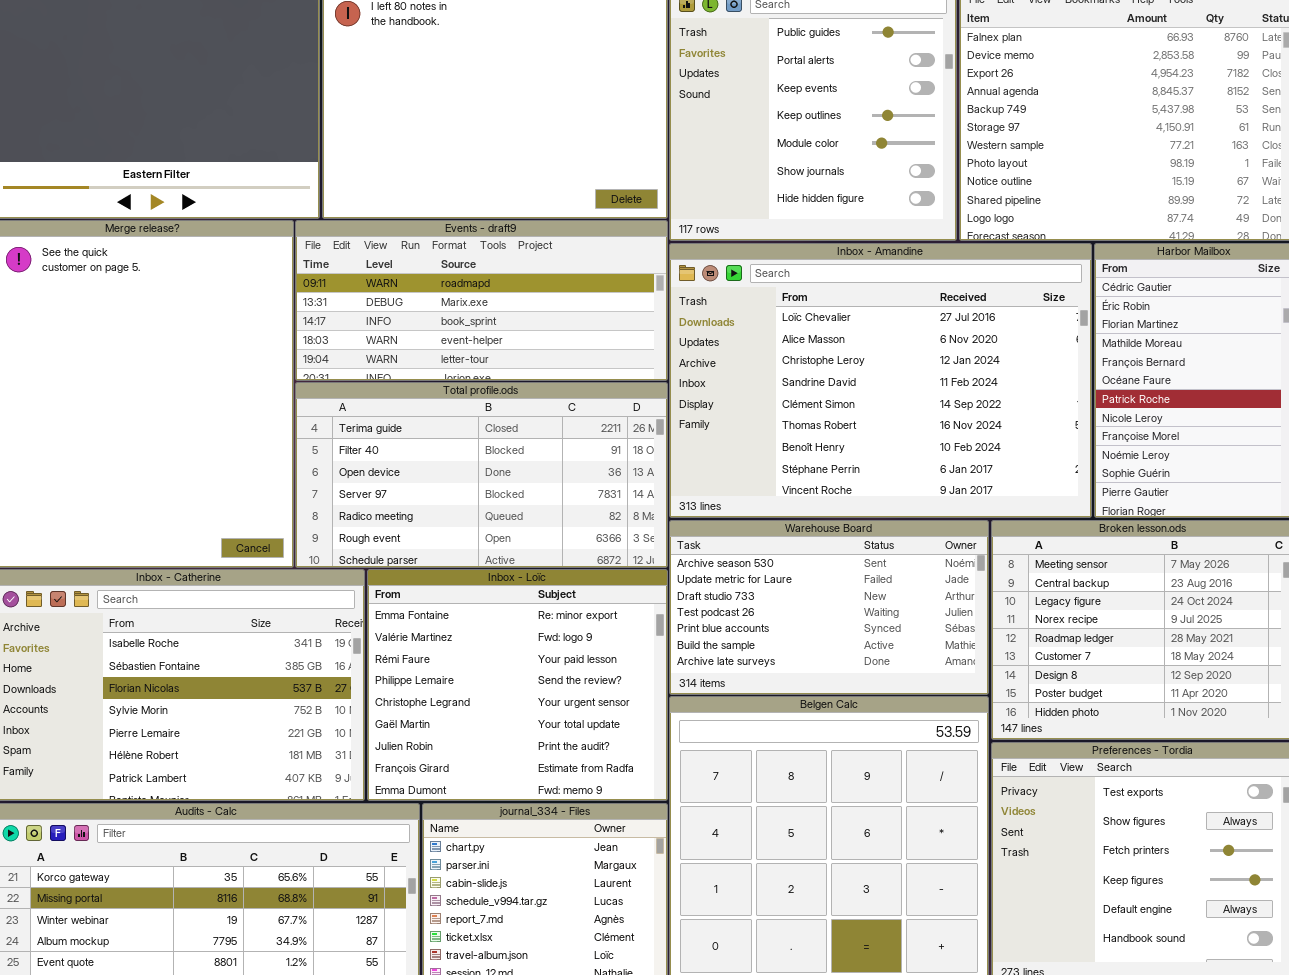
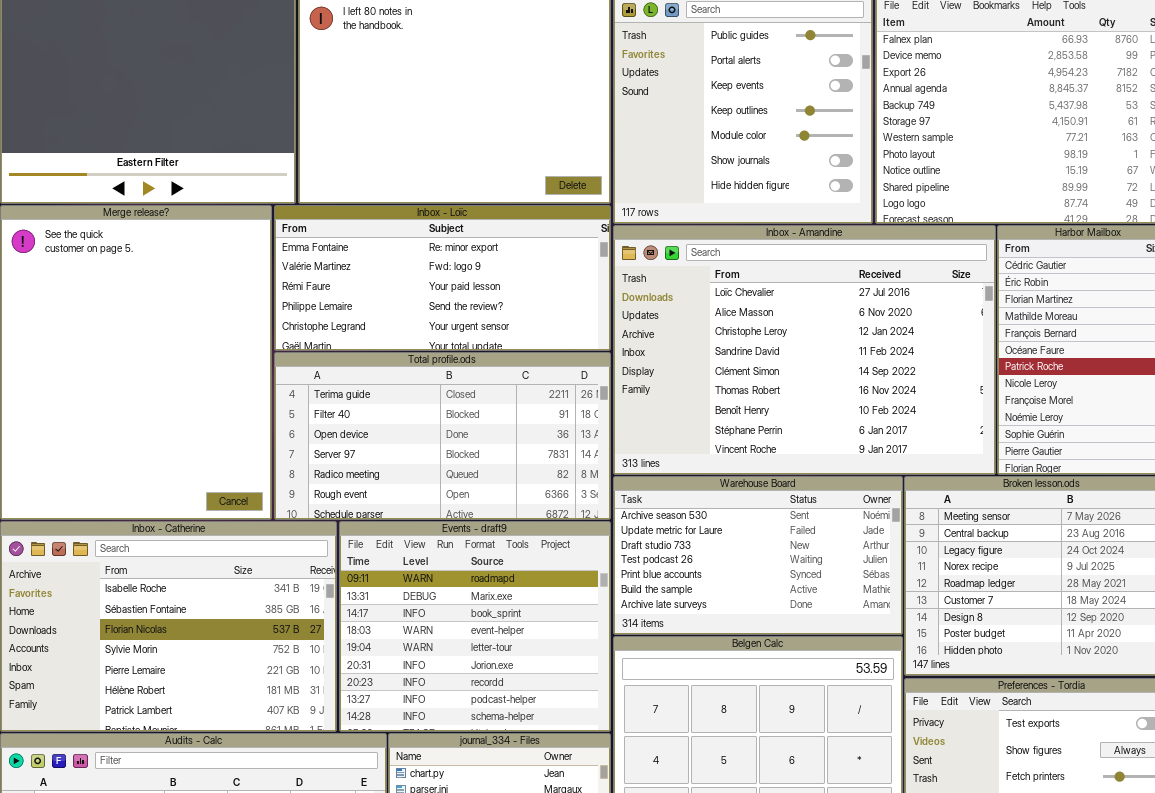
Events - draft9: [295,220,668,381] -> [339,521,611,732], moved, resized
Inbox - Loïc: [367,569,668,801] -> [274,205,611,351], moved, resized

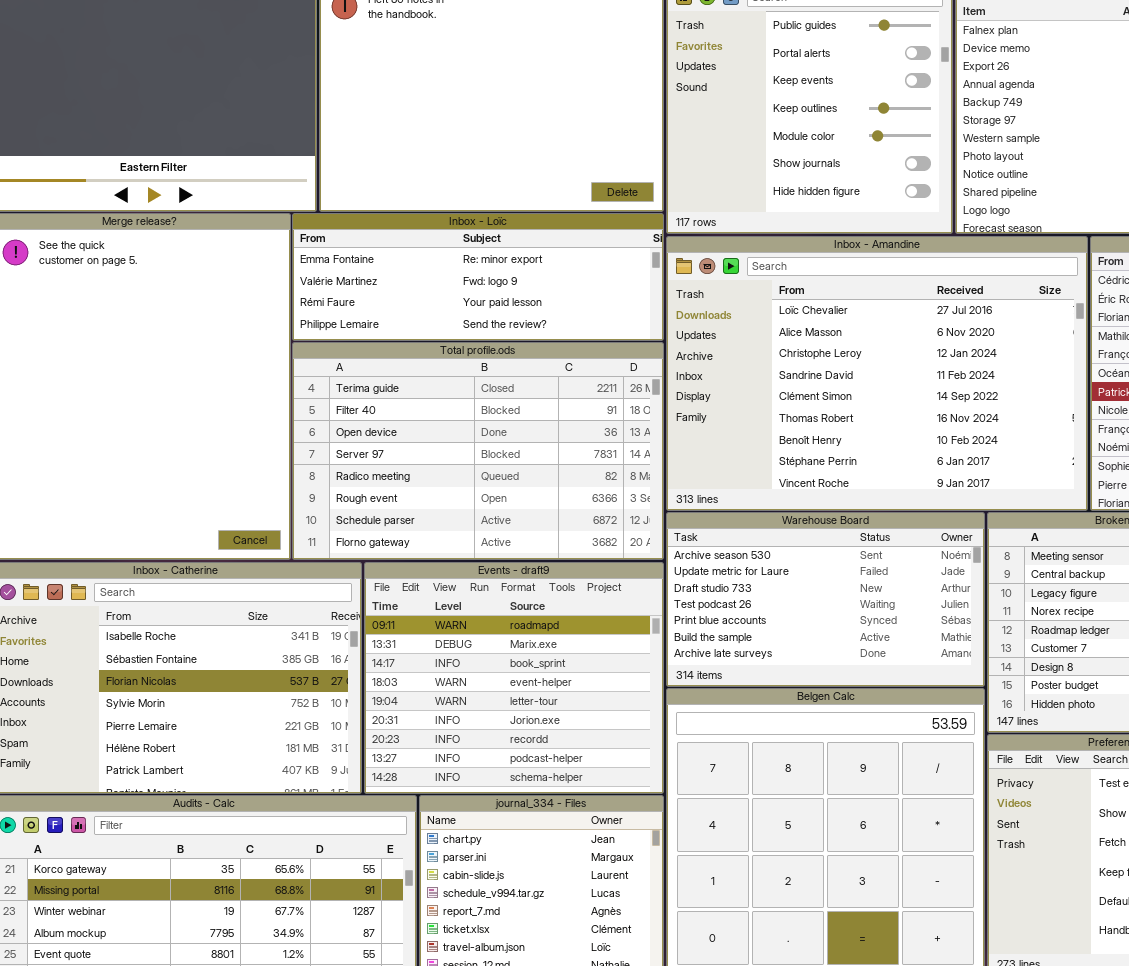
Inbox - Loïc: [274,205,611,351] -> [292,213,664,341], resized
Total profile.ods: [274,352,611,520] -> [292,342,664,560], resized

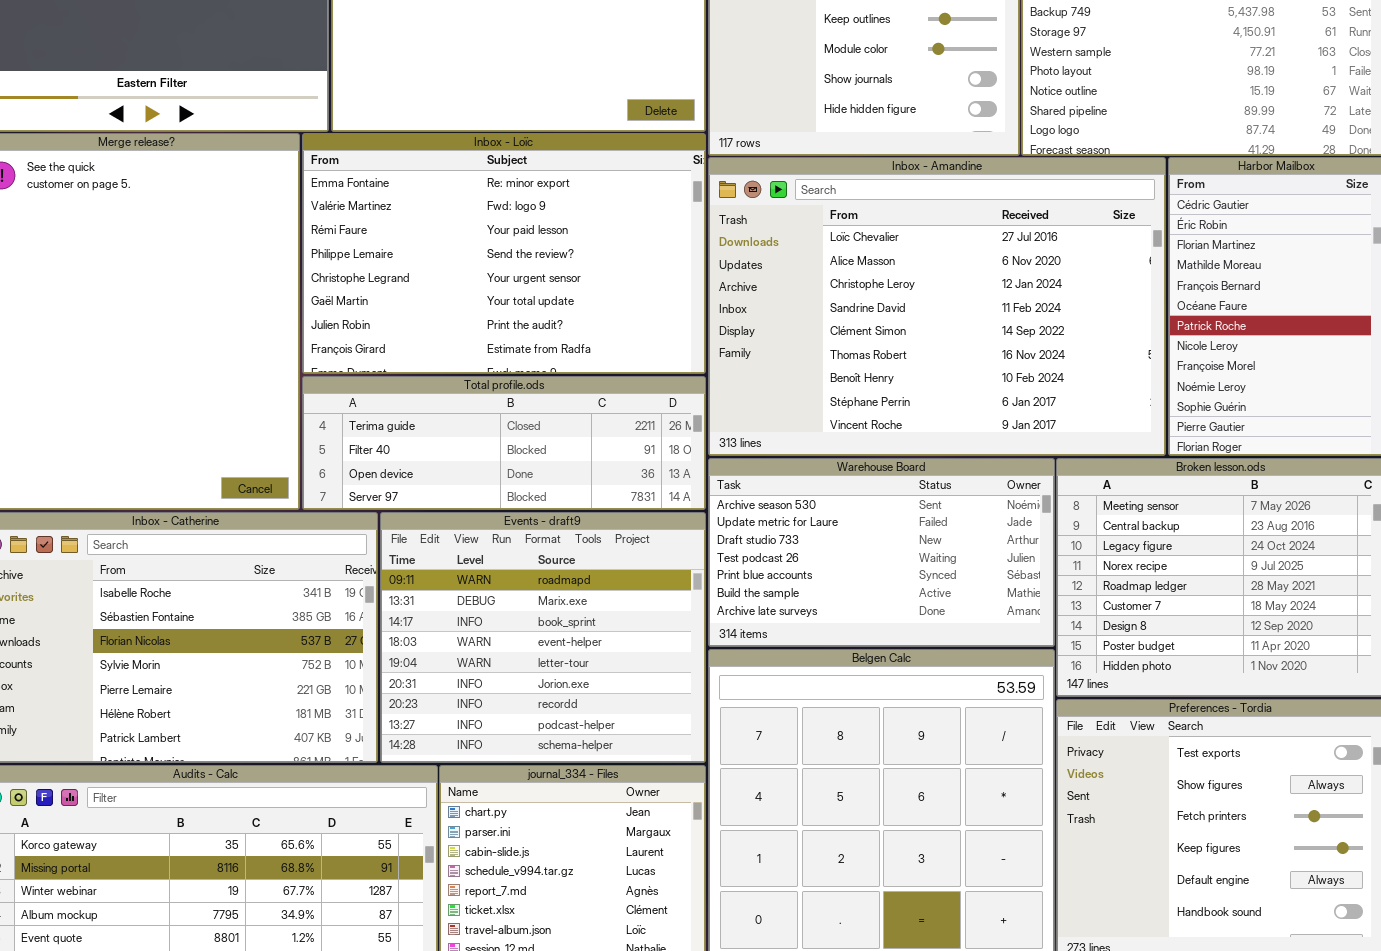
Inbox - Loïc: [292,213,664,341] -> [302,133,706,374], resized
Total profile.ods: [292,342,664,560] -> [302,376,706,510], resized

